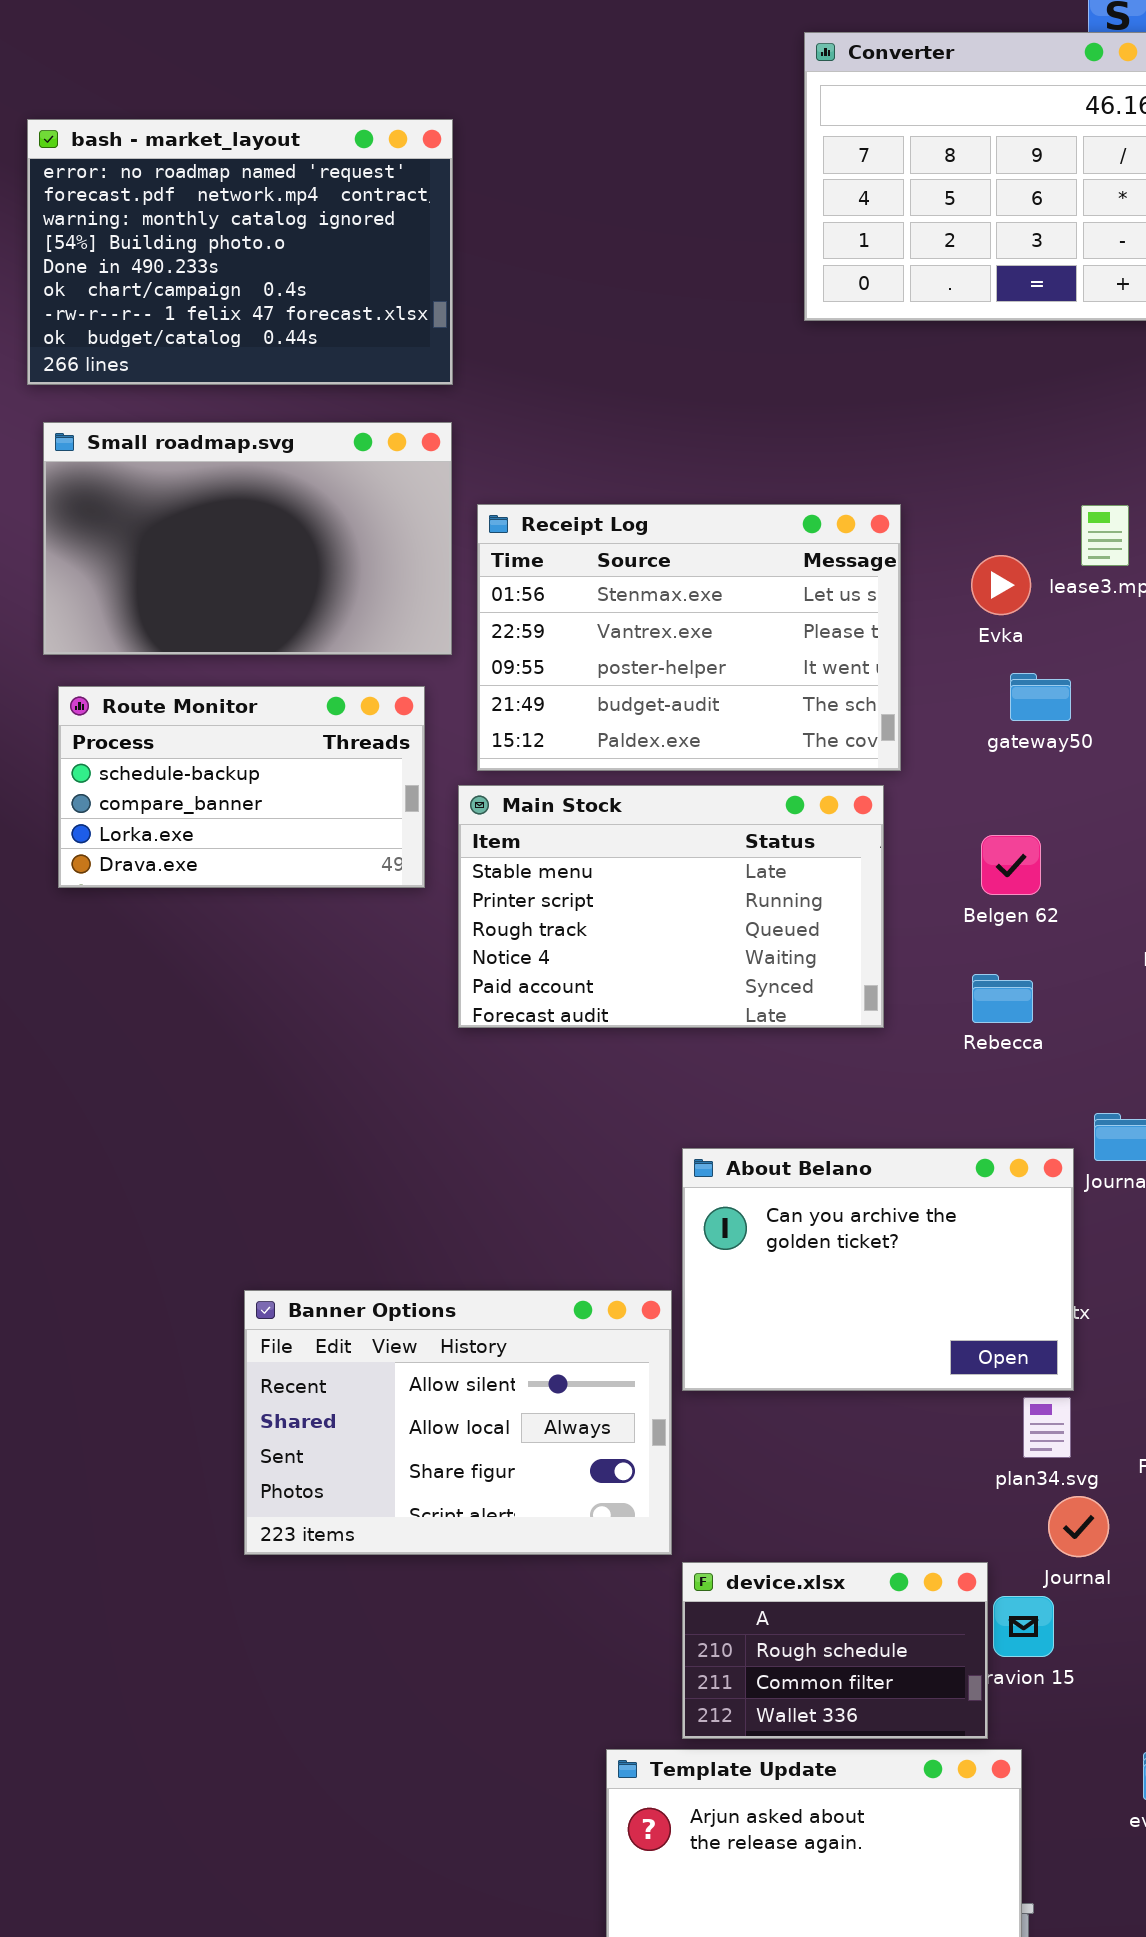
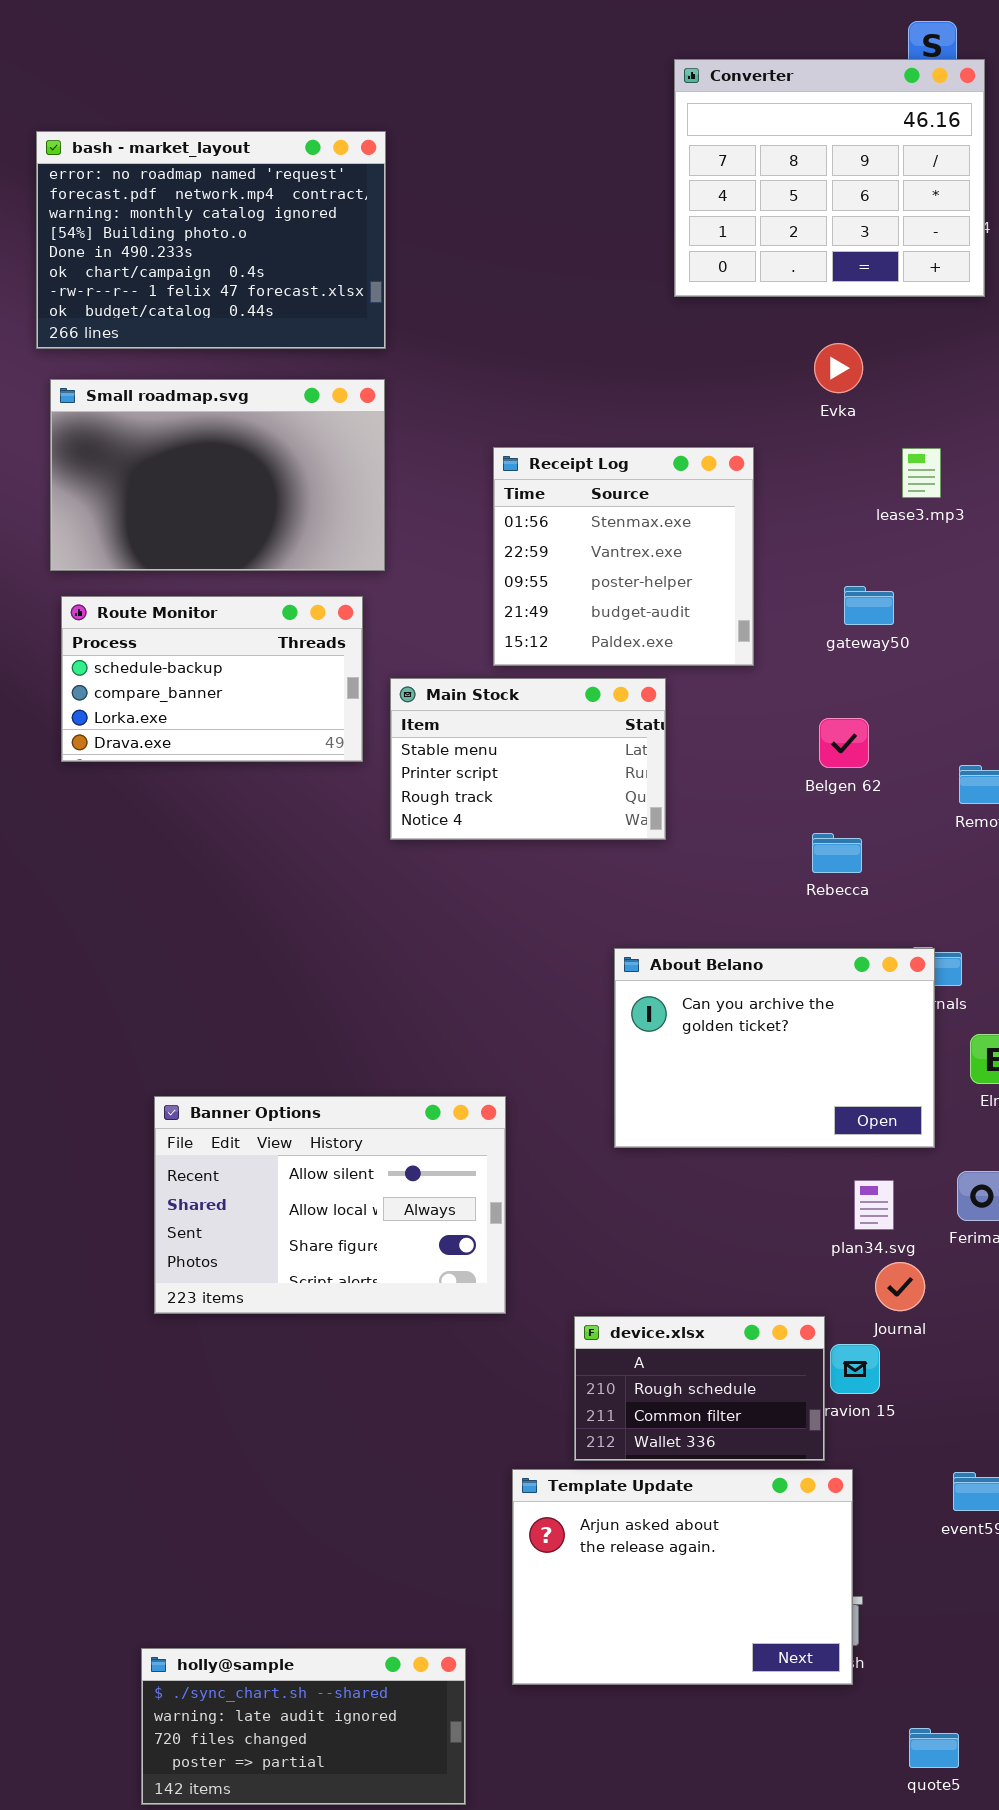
Receipt Log: [477,504,901,771] -> [493,447,754,666], resized
Evka: [971,555,1031,615] -> [814,343,863,393], moved
Main Stock: [458,785,884,1028] -> [390,678,666,840], resized
About Belano: [682,1148,1074,1391] -> [614,948,935,1148], moved
Banner Options: [244,1290,672,1555] -> [154,1096,506,1314], moved

